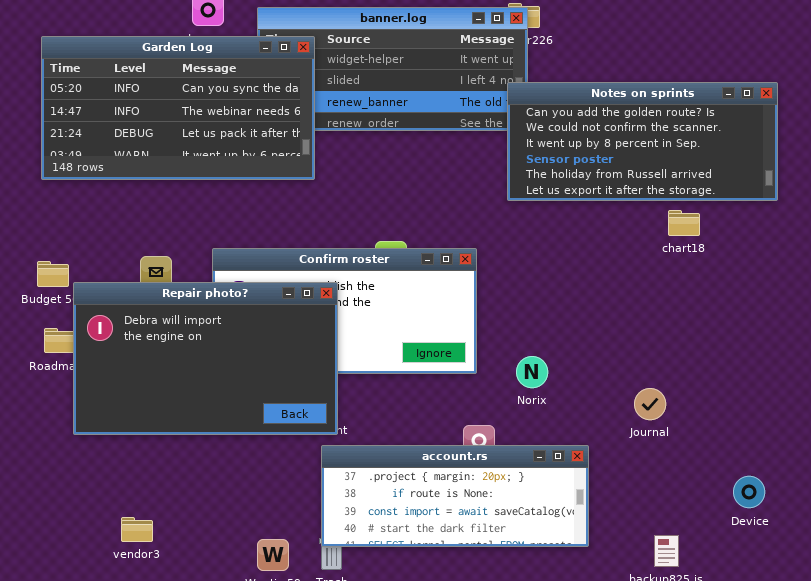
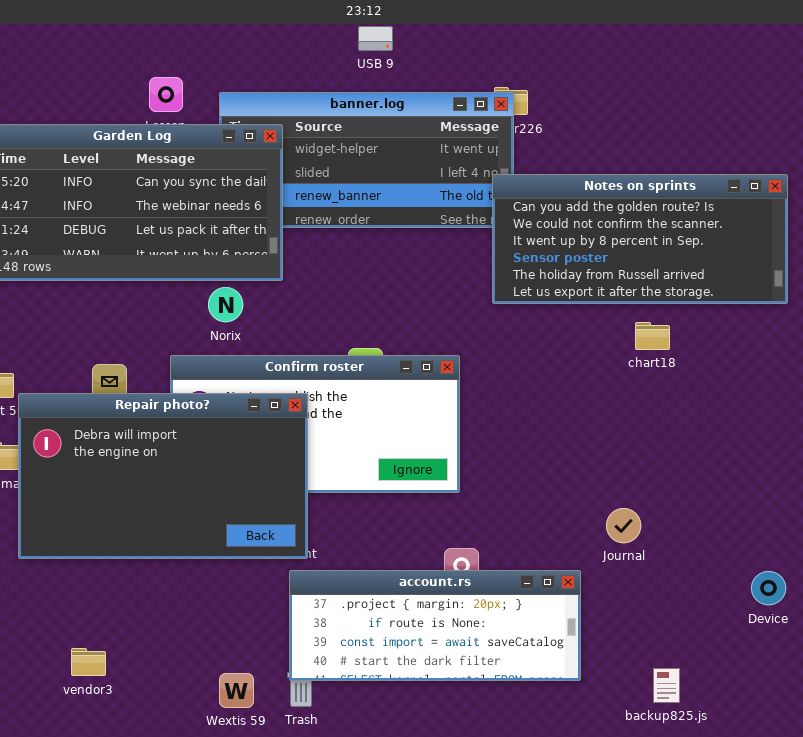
chart18: [668,210,700,236] -> [635,322,670,350], moved
Norix: [516,356,548,388] -> [208,287,243,322], moved
Journal: [634,388,666,420] -> [606,508,641,543], moved
Device: [733,476,765,508] -> [751,571,786,605], moved

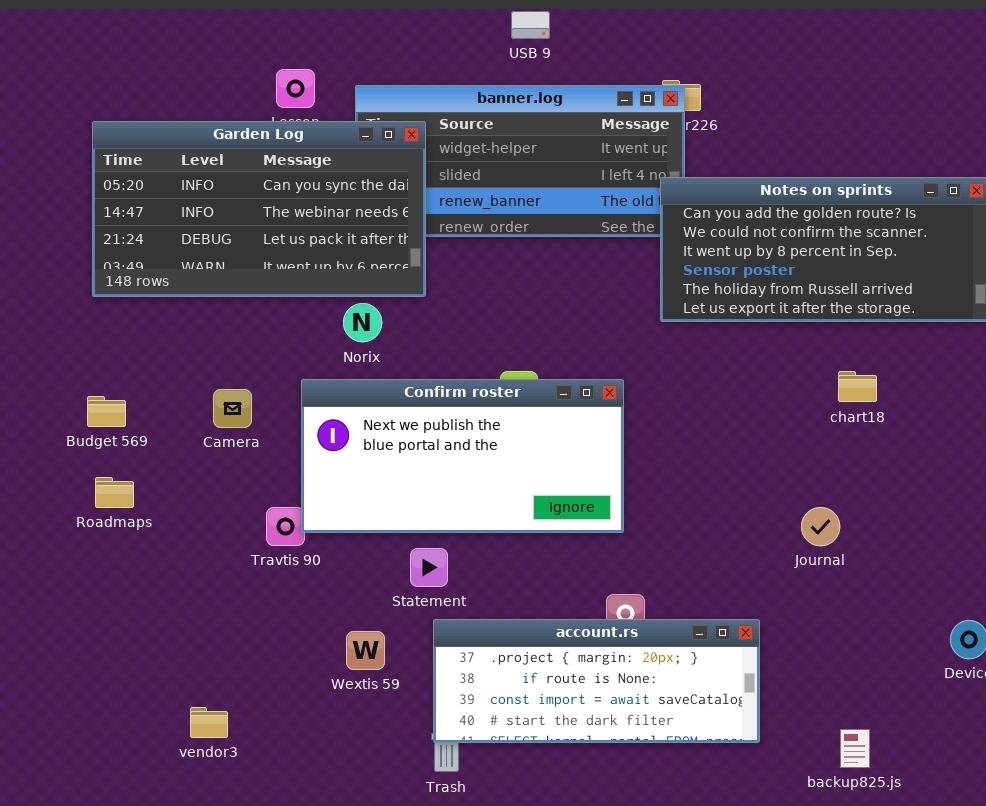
chart18: [635,322,670,350] -> [838,371,877,402], moved
Repair photo?: [18,393,308,559] -> none, closed
Journal: [606,508,641,543] -> [801,507,840,546], moved
Wextis 59: [219,673,254,708] -> [346,631,385,670], moved

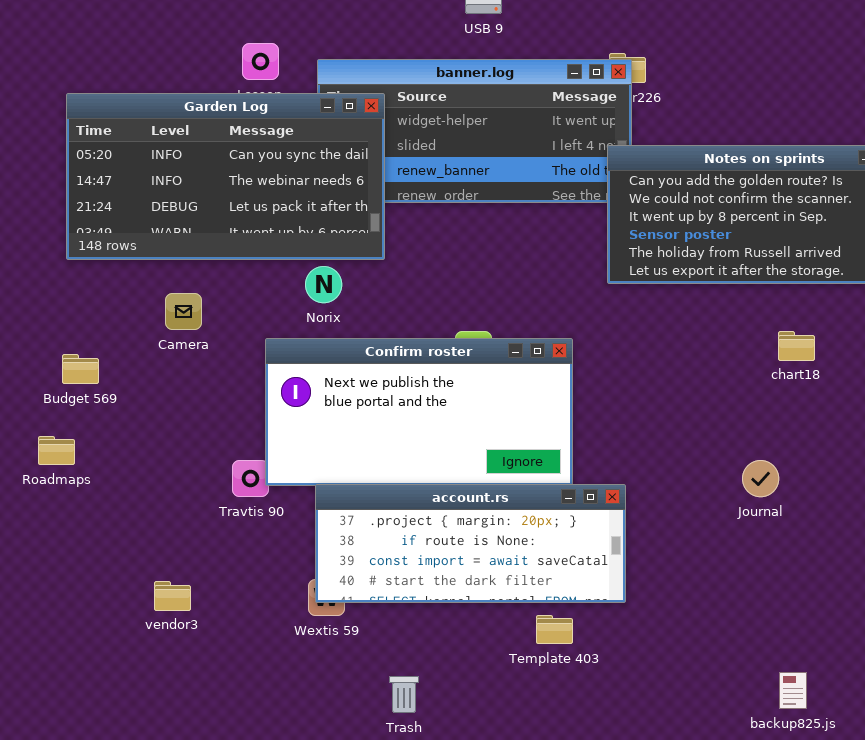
Camera: [213,389,252,428] -> [165,293,202,330], moved
Roadmaps: [95,477,134,508] -> [38,436,75,465], moved
account.rs: [433,619,760,743] -> [315,484,626,603], moved
vendor3: [190,707,228,738] -> [154,581,191,611], moved

